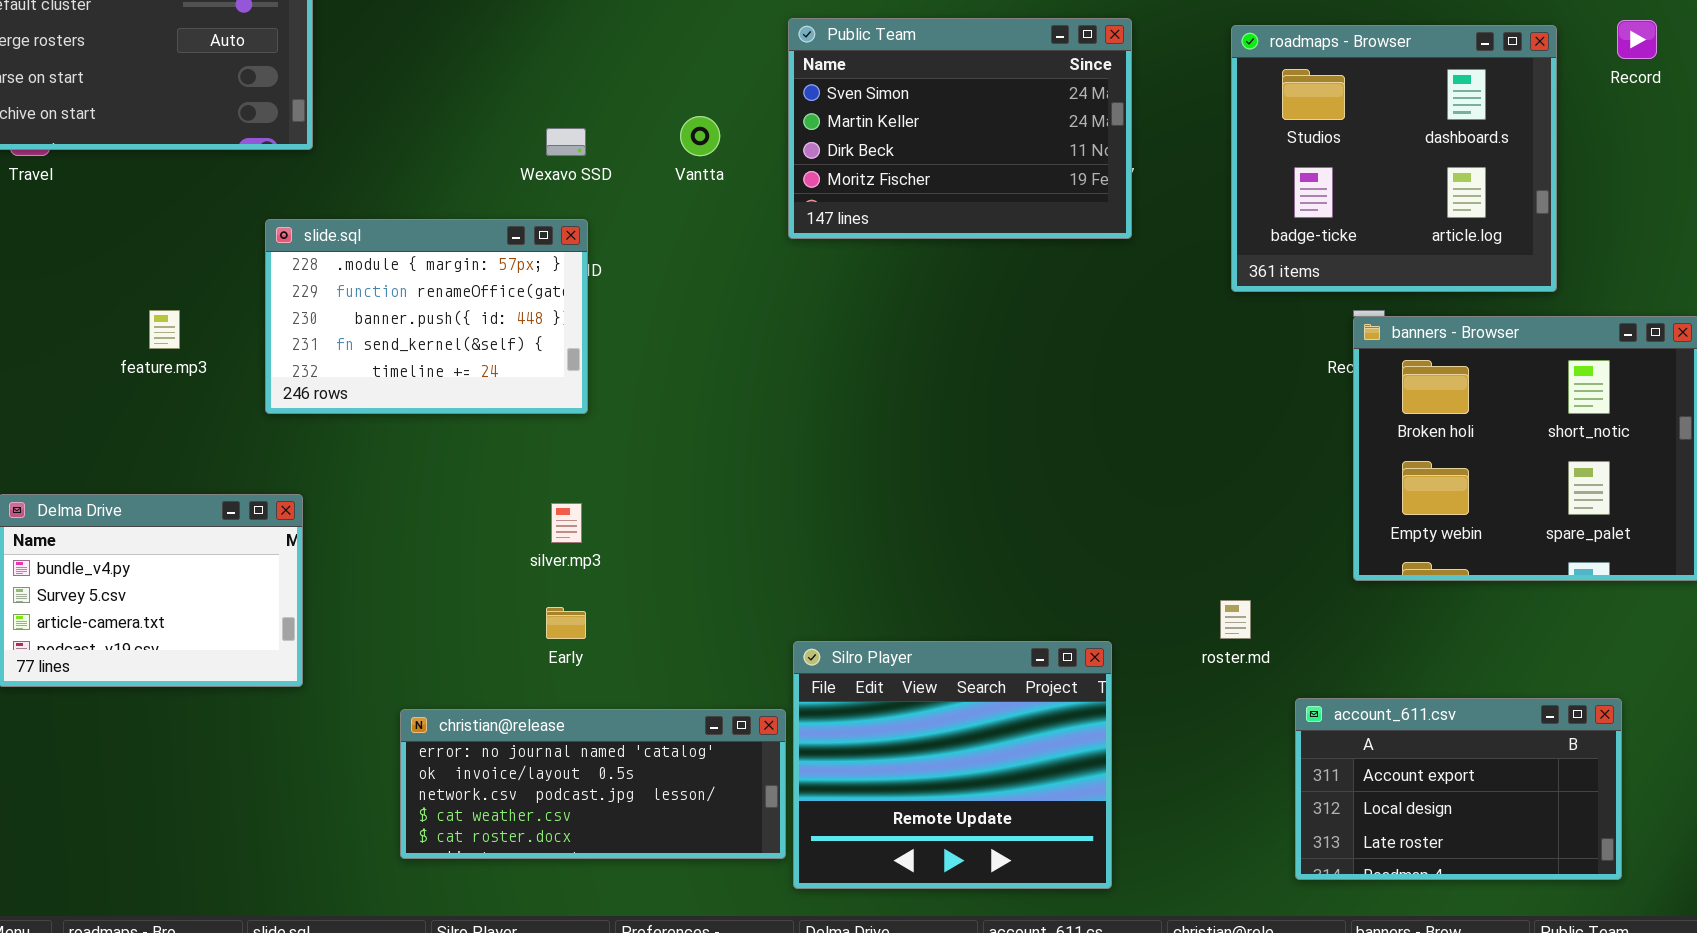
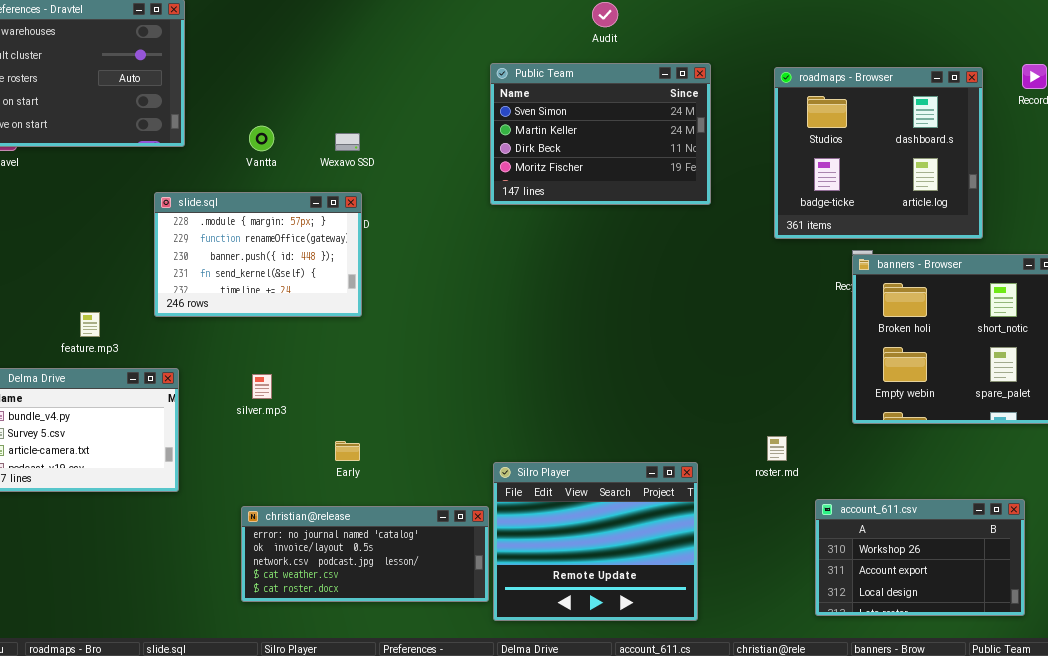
Vantta: [680,116,720,156] -> [249,126,274,151], moved
feature.mp3: [149,310,180,349] -> [80,312,100,337], moved
silver.mp3: [551,503,582,543] -> [252,374,272,399], moved
account_611.csv: [1295,698,1622,880] -> [815,499,1025,616], scrolled up 1 row

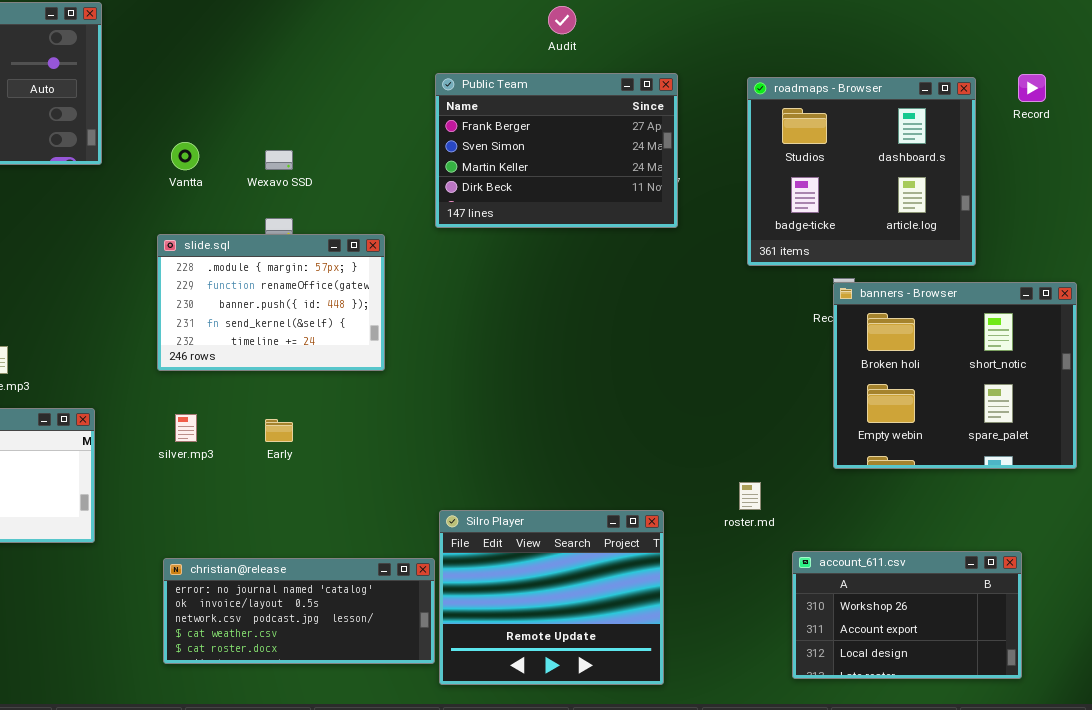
Public Team: [490,63,711,205] -> [435,73,678,228], scrolled up 1 row
slide.sql: [154,192,362,317] -> [157,234,385,371], moved
Early: [335,441,360,461] -> [265,419,293,442], moved

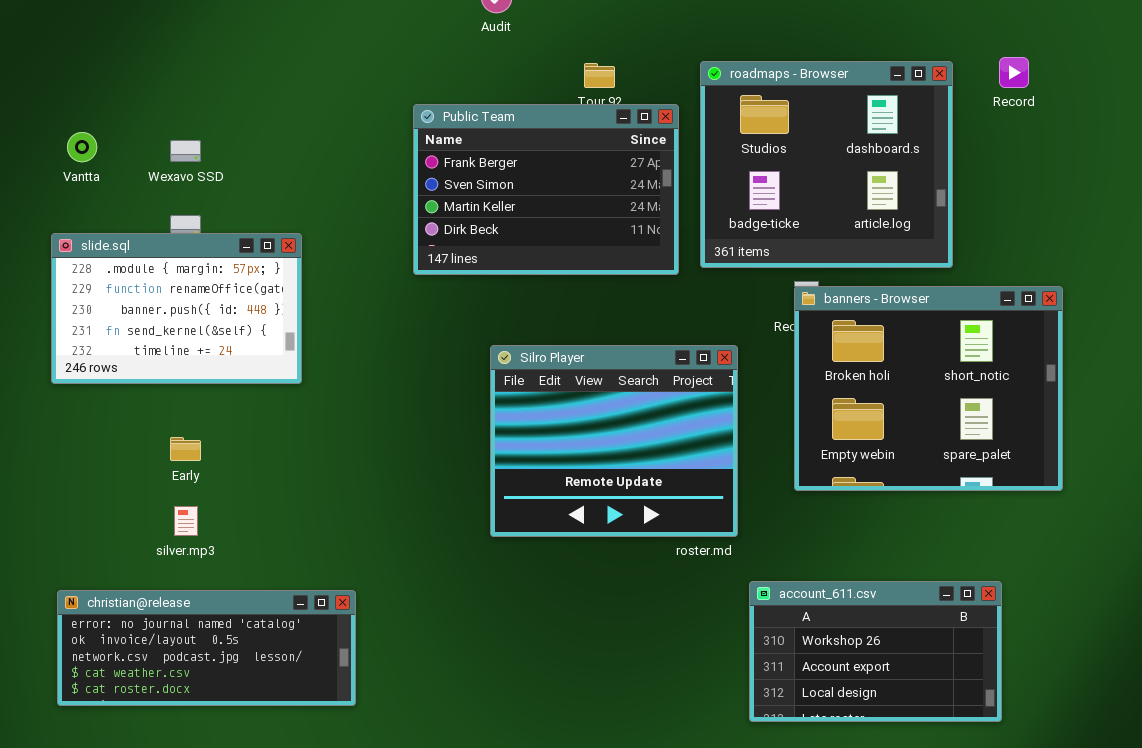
Public Team: [435,73,678,228] -> [413,104,679,275], moved
silver.mp3: [175,414,197,442] -> [174,506,198,536], moved
Silro Player: [439,510,664,685] -> [490,345,738,537], moved

